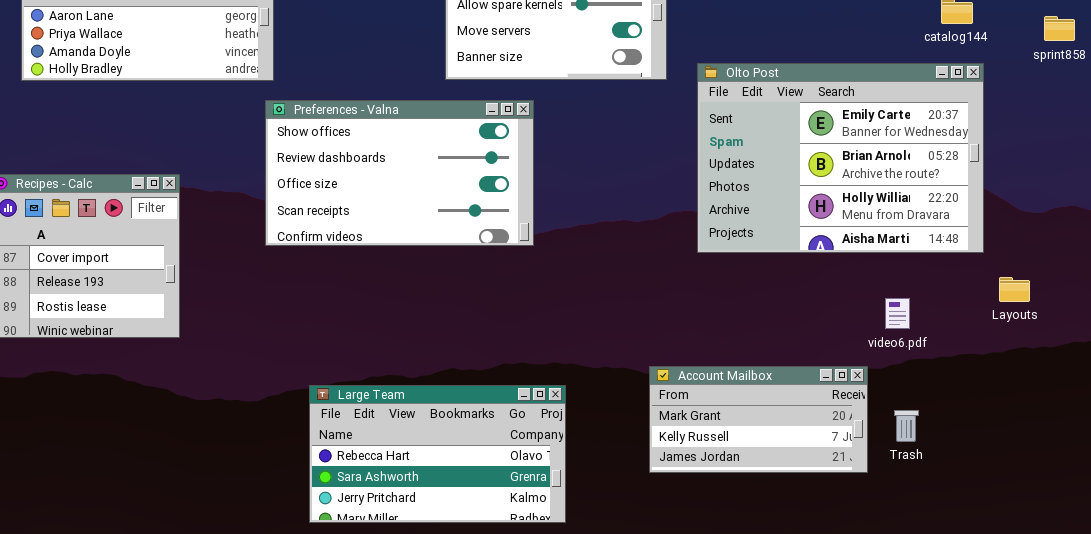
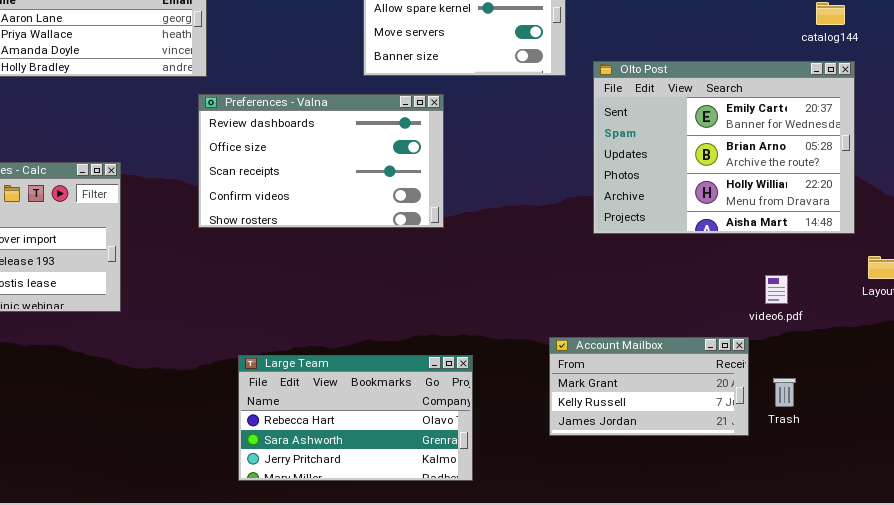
Preferences - Valna: [265,100,534,246] -> [198,94,444,228], scrolled down 1 row

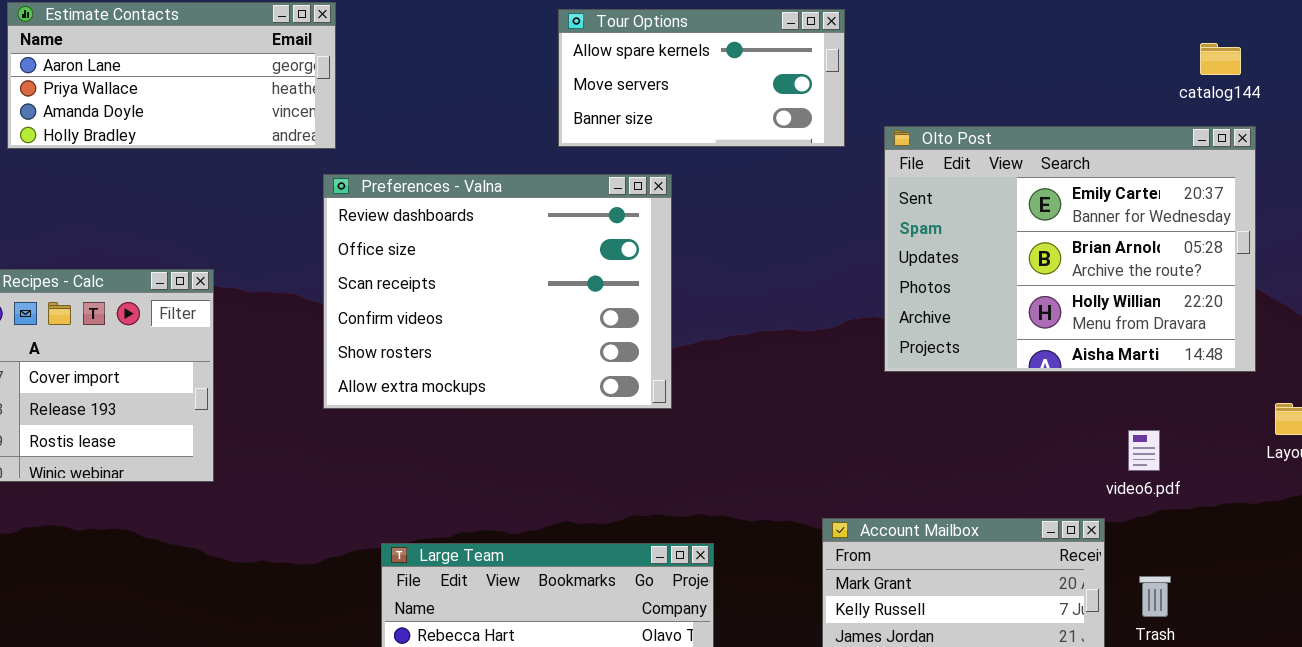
Preferences - Valna: [198,94,444,228] -> [323,174,672,409], resized

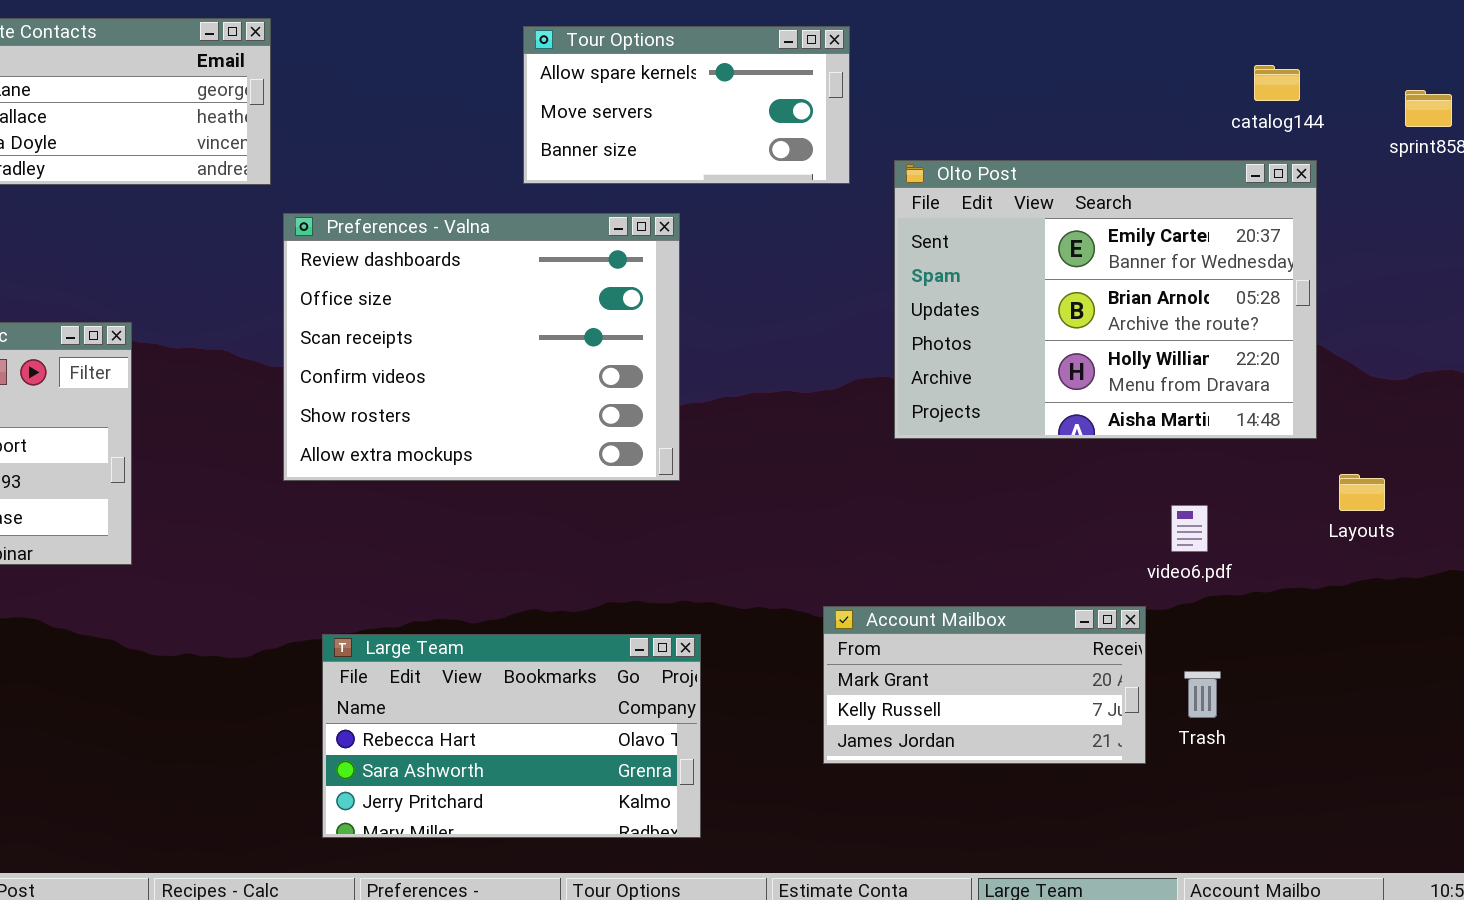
Preferences - Valna: [323,174,672,409] -> [283,213,680,481], moved

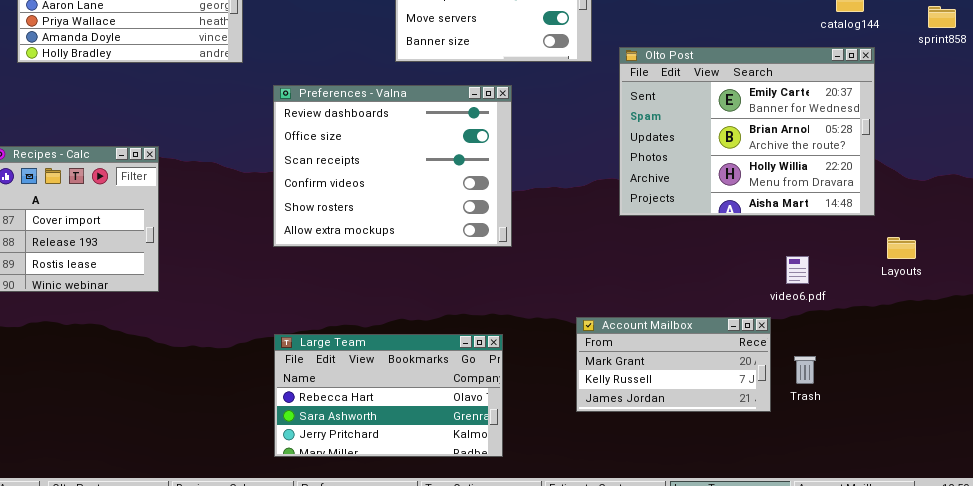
Preferences - Valna: [283,213,680,481] -> [273,85,512,247], moved

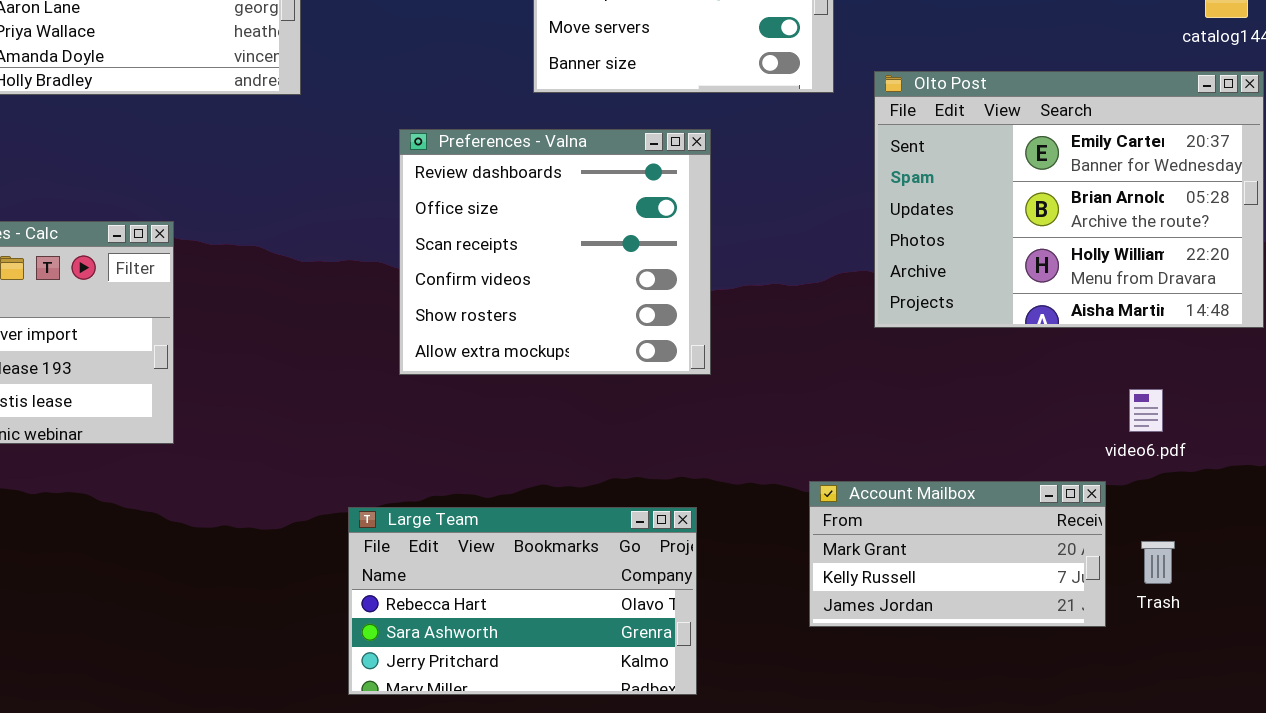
Preferences - Valna: [273,85,512,247] -> [399,129,711,375], resized

